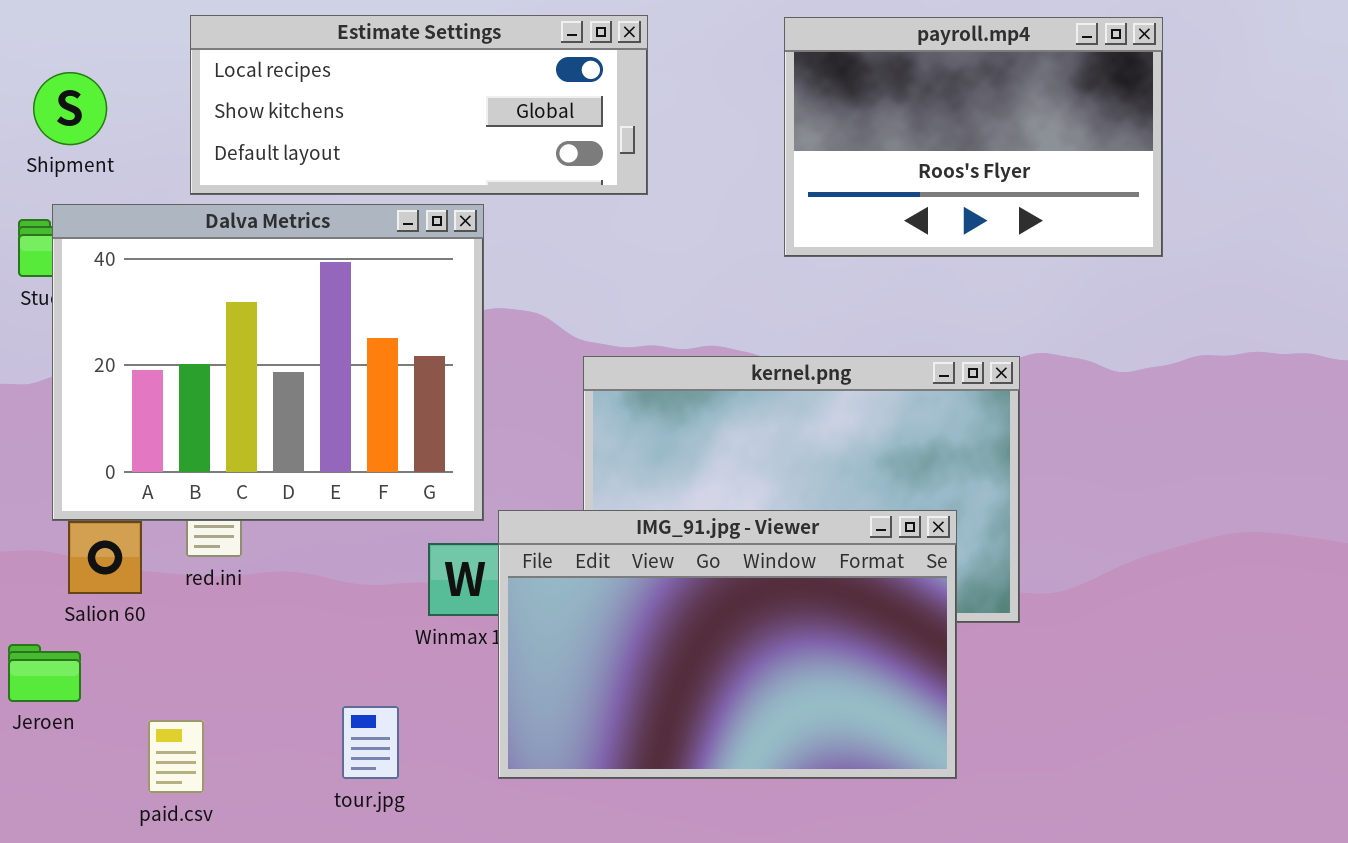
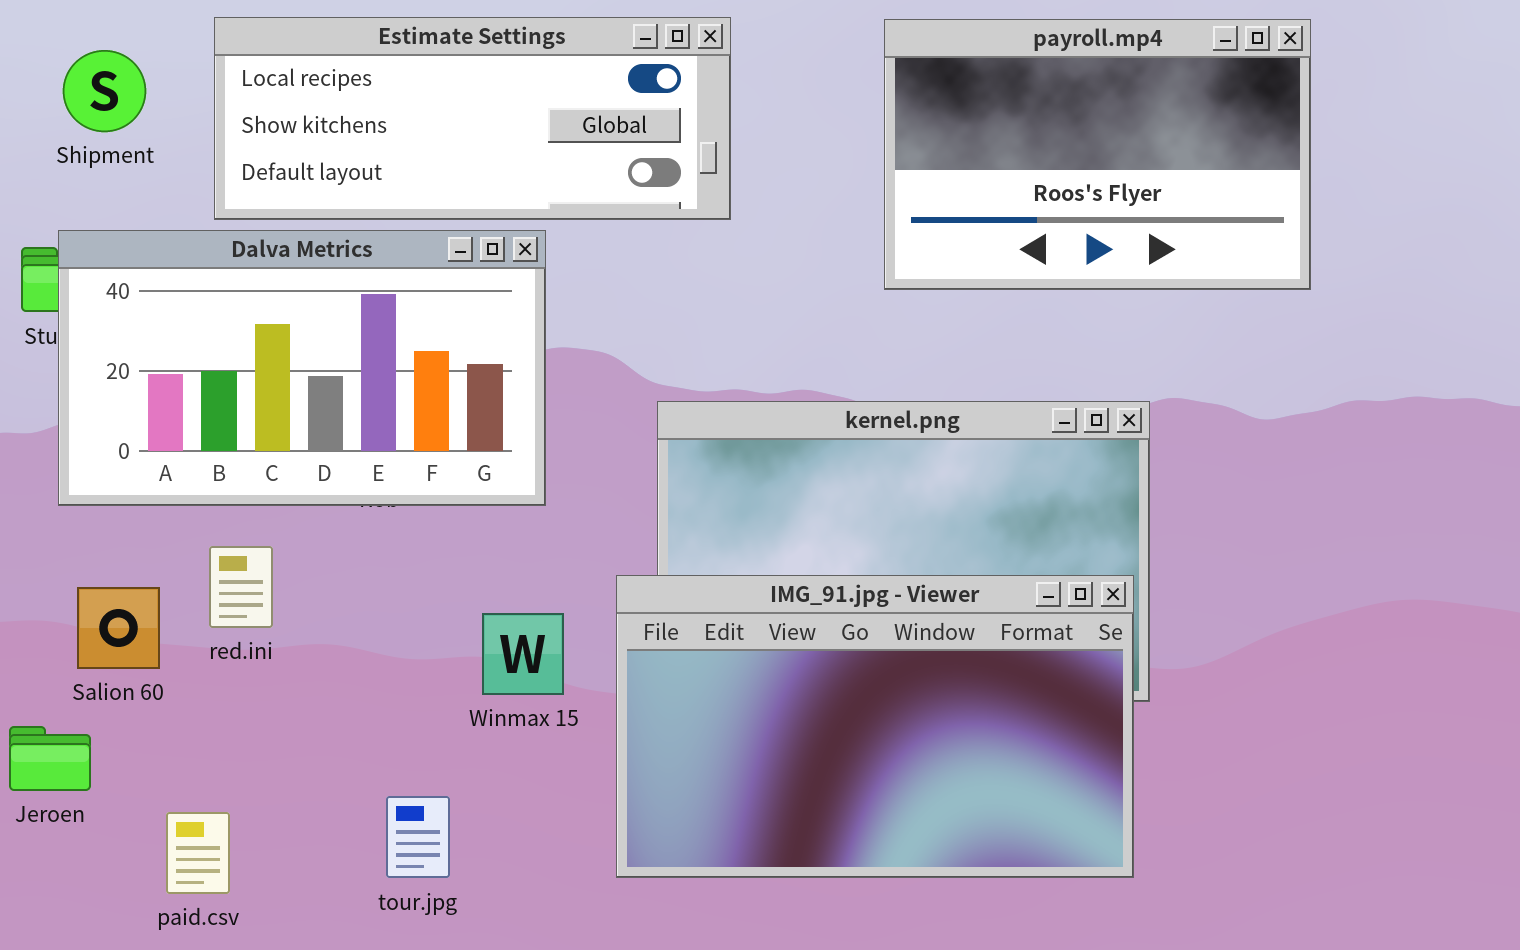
Shipment: [33,72,107,145] -> [63,50,146,132], moved
Dalva Metrics: [52,204,484,521] -> [58,230,546,506], resized
IMG_91.jpg - Viewer: [498,510,957,779] -> [616,575,1134,878], moved

